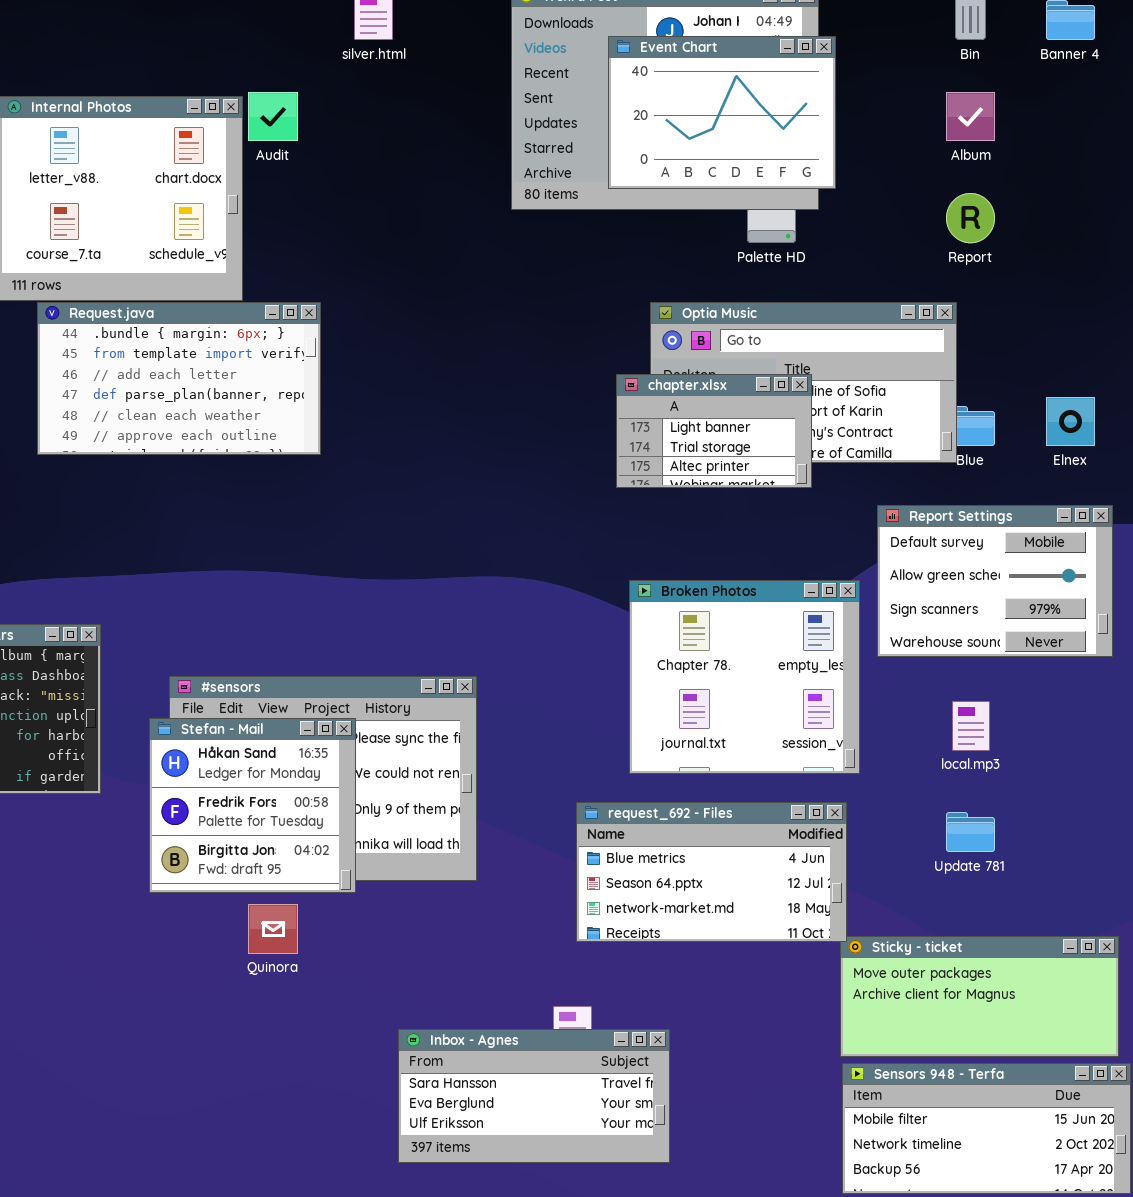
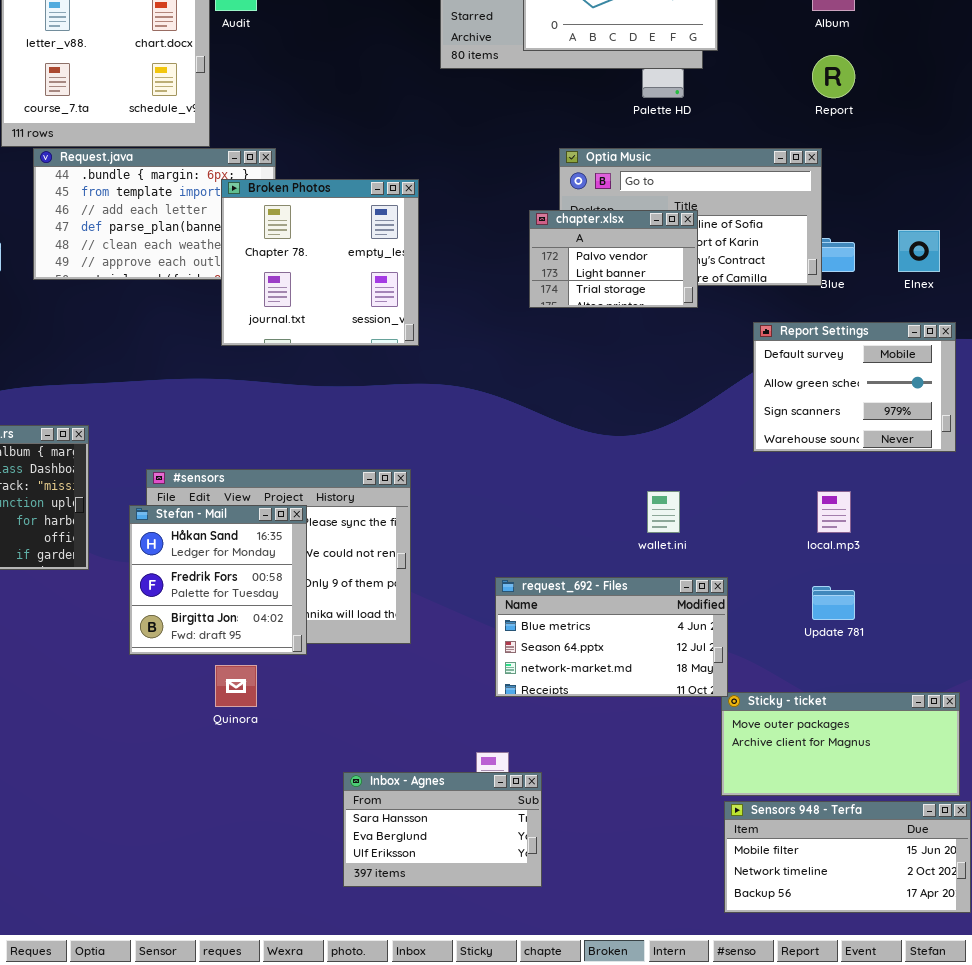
chapter.xlsx: [616,374,812,488] -> [529,210,698,308], scrolled up 1 row
Broken Photos: [629,580,860,774] -> [221,179,419,346], moved
Inbox - Agnes: [398,1029,670,1163] -> [343,772,542,887], resized

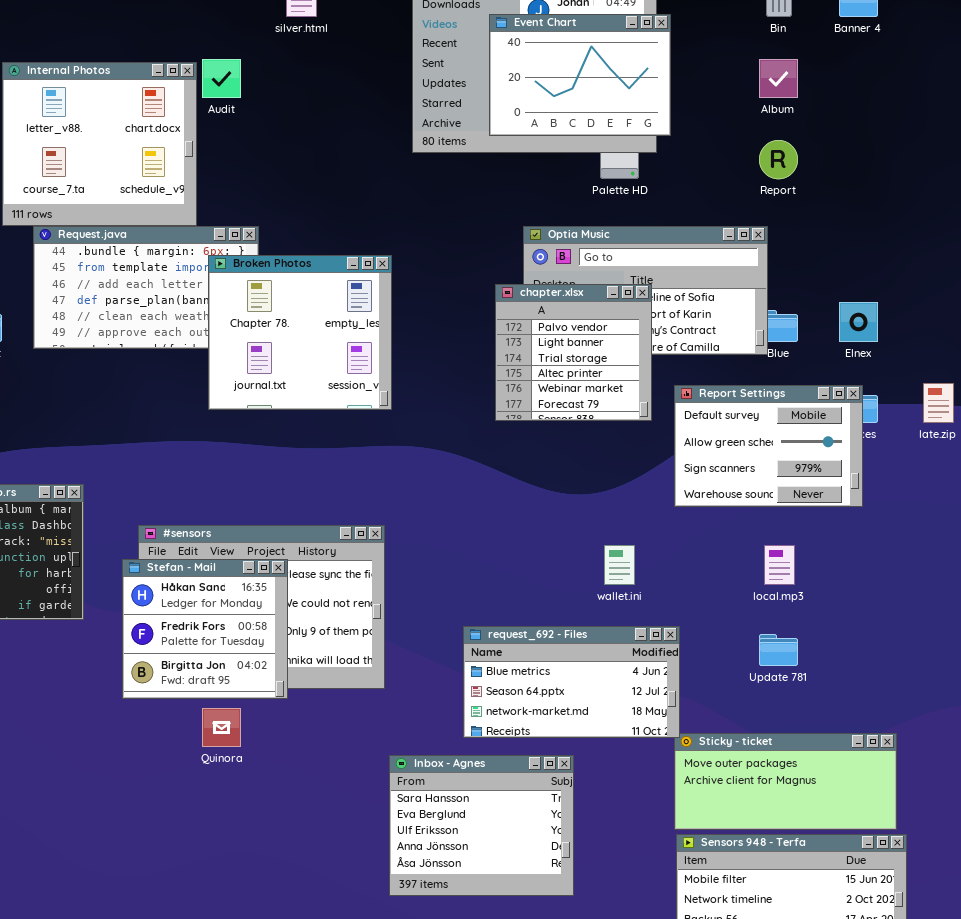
chapter.xlsx: [529,210,698,308] -> [495,284,652,421], resized
Report Settings: [753,322,956,452] -> [674,385,863,507], moved
Inbox - Agnes: [343,772,542,887] -> [389,755,574,896], moved, resized

